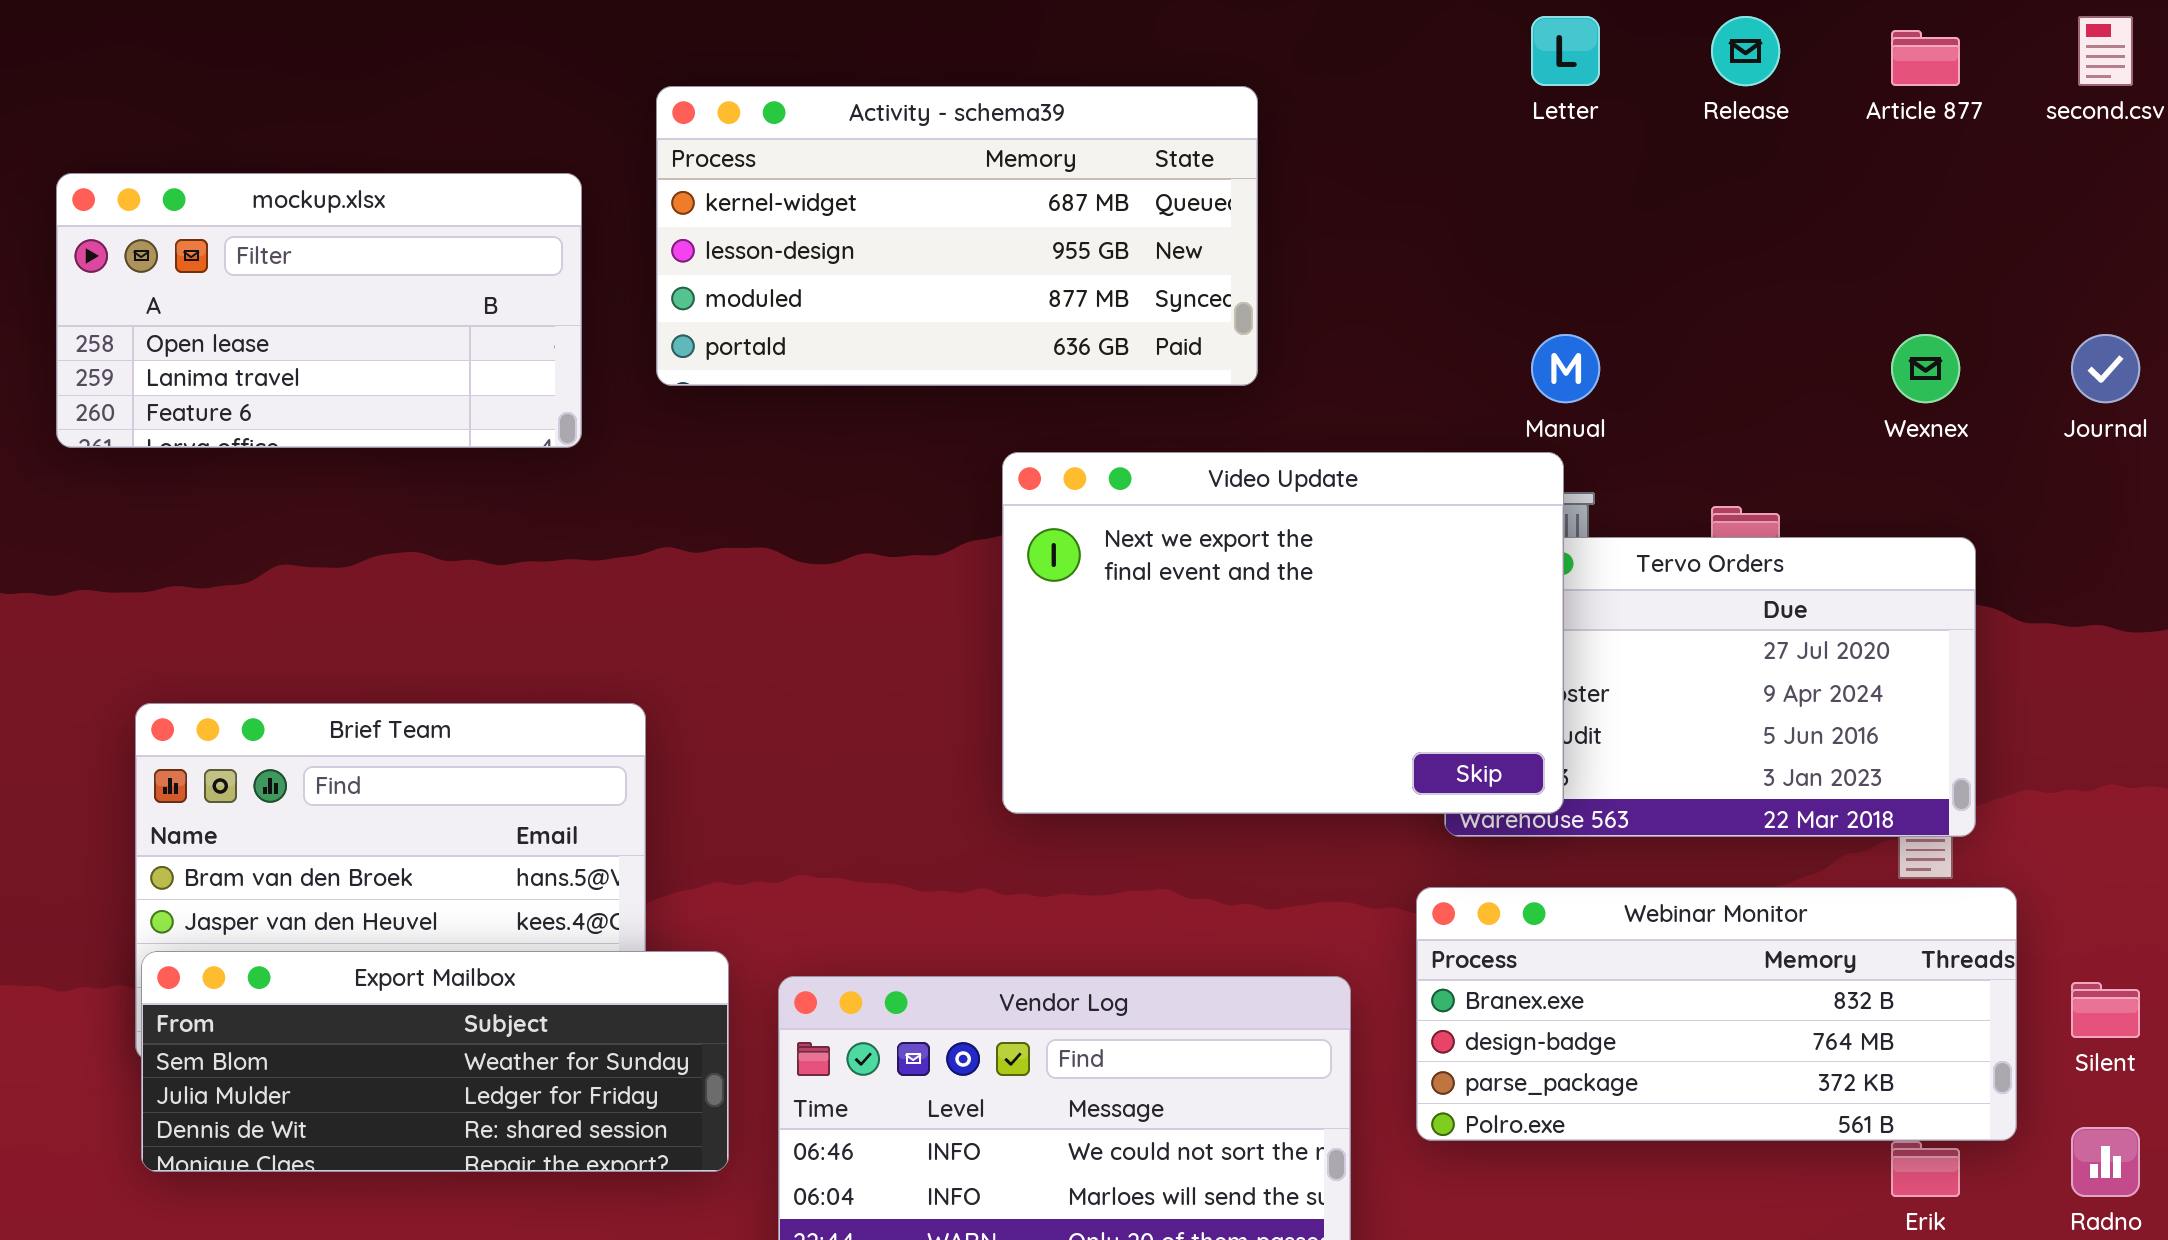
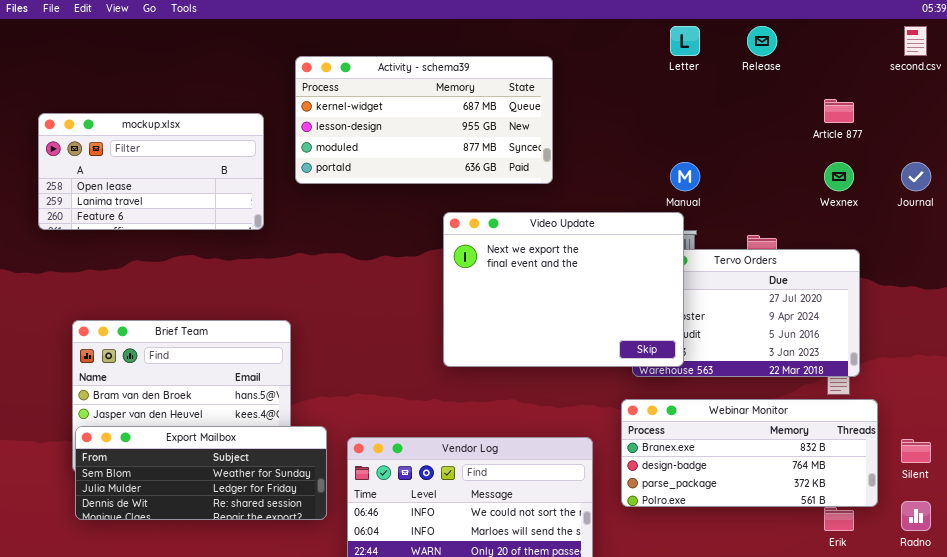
Article 877: [1891,30,1960,86] -> [824,99,854,123], moved
mockup.xlsx: [56,173,582,448] -> [38,113,264,230], moved

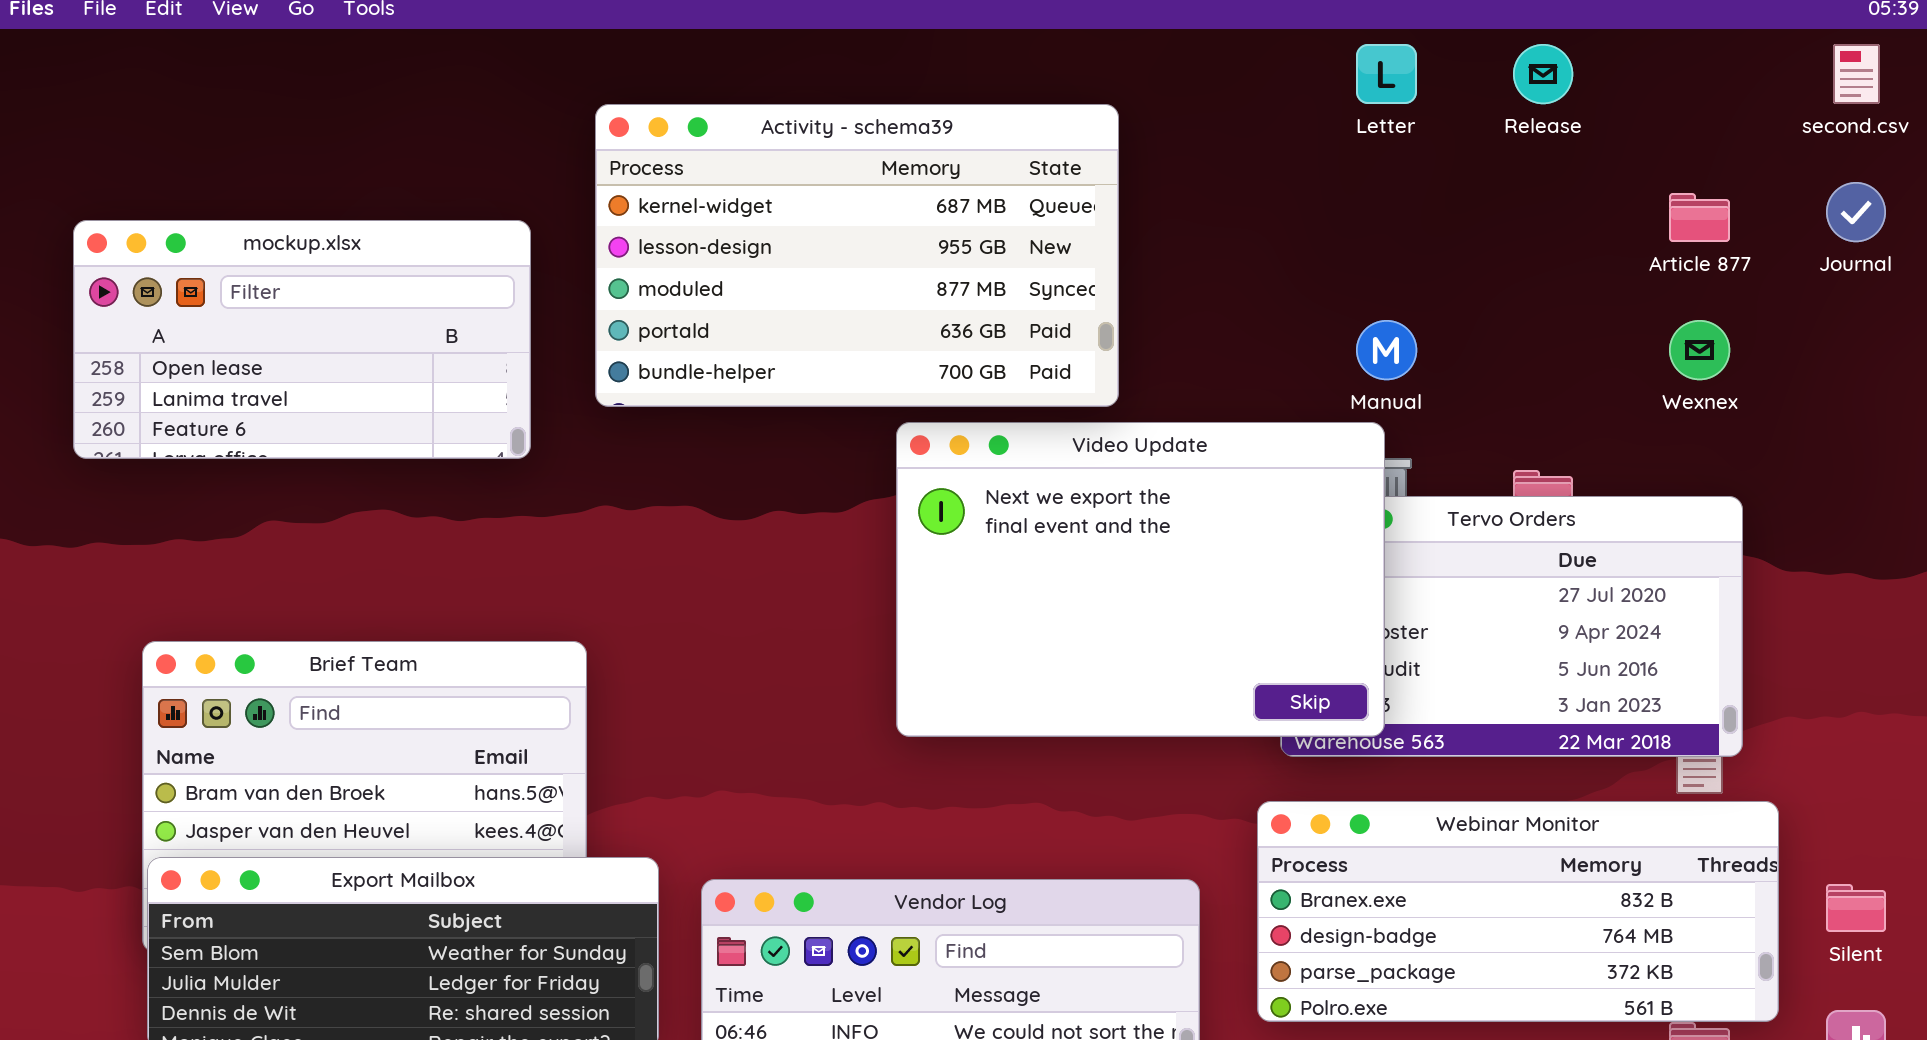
Activity - schema39: [295,56,553,184] -> [595,104,1119,407], resized
Journal: [901,162,931,191] -> [1826,182,1886,242], moved

